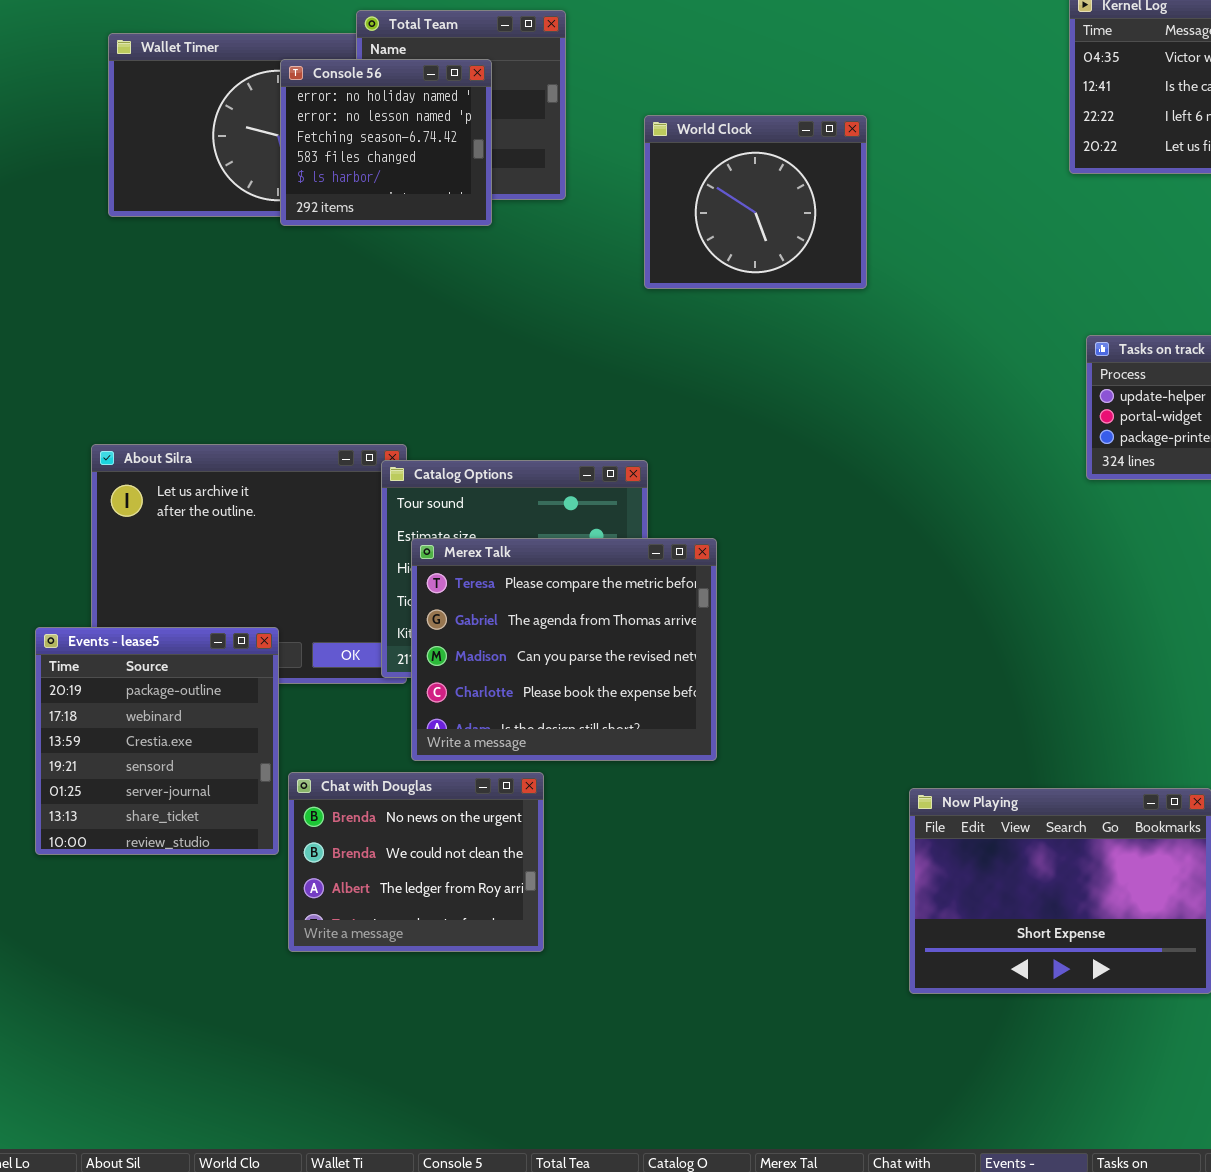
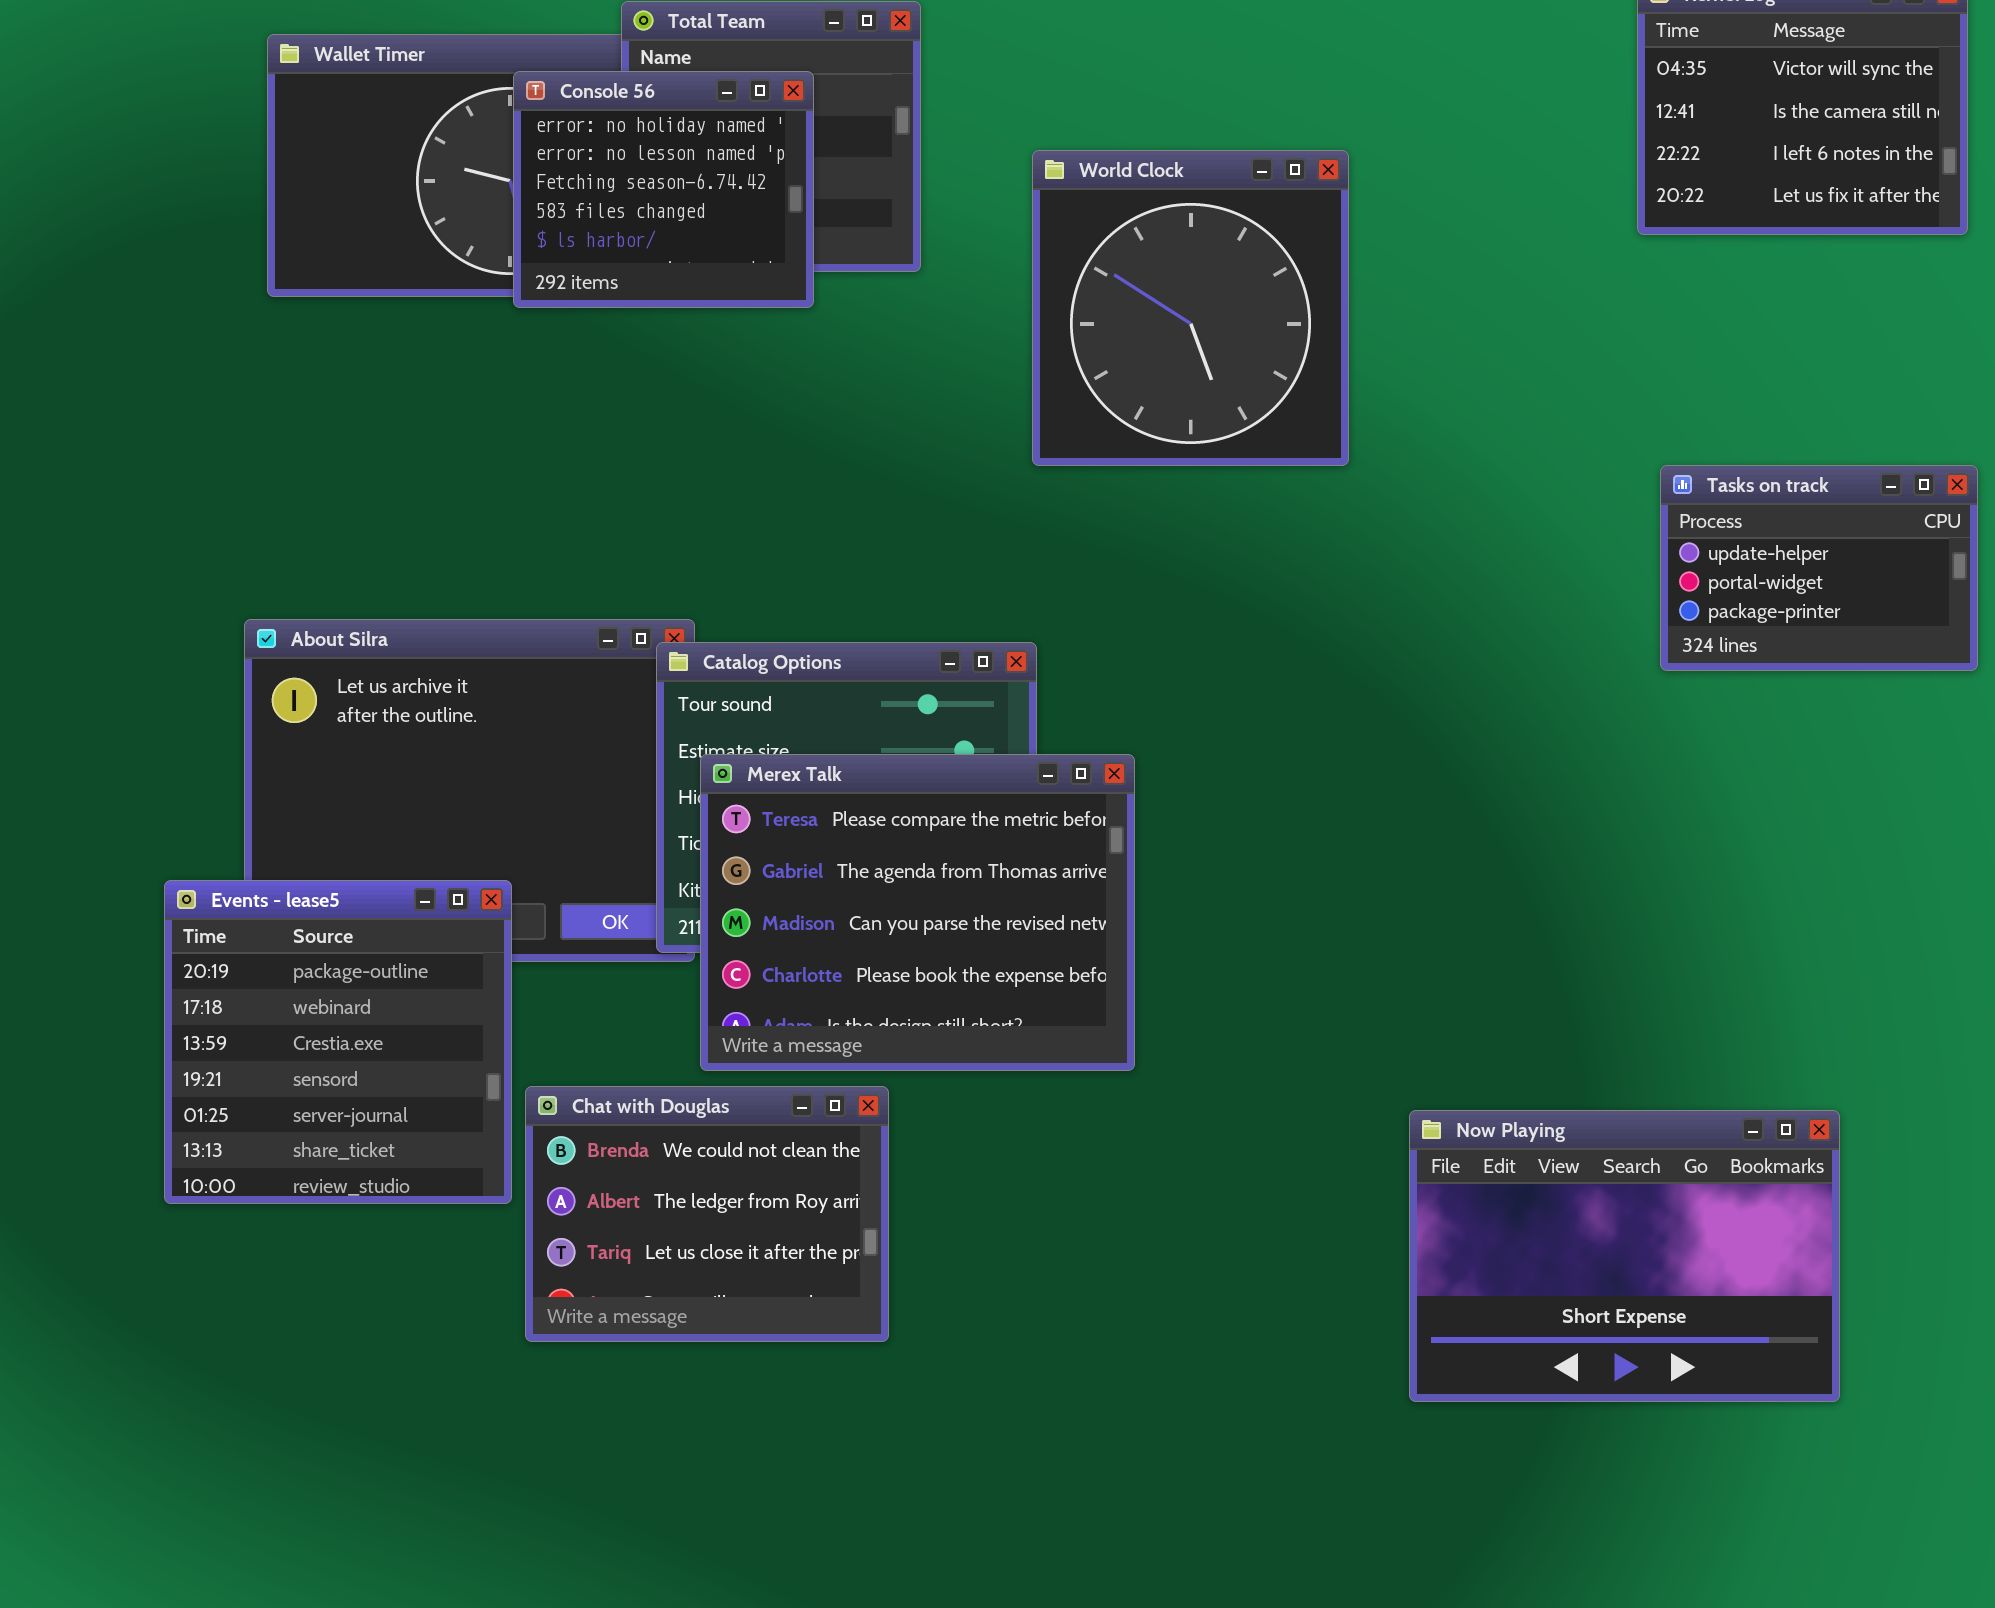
World Clock: [644,115,867,289] -> [1032,150,1349,466], resized
Chat with Douglas: [288,772,544,952] -> [525,1086,889,1342], scrolled down 1 row

